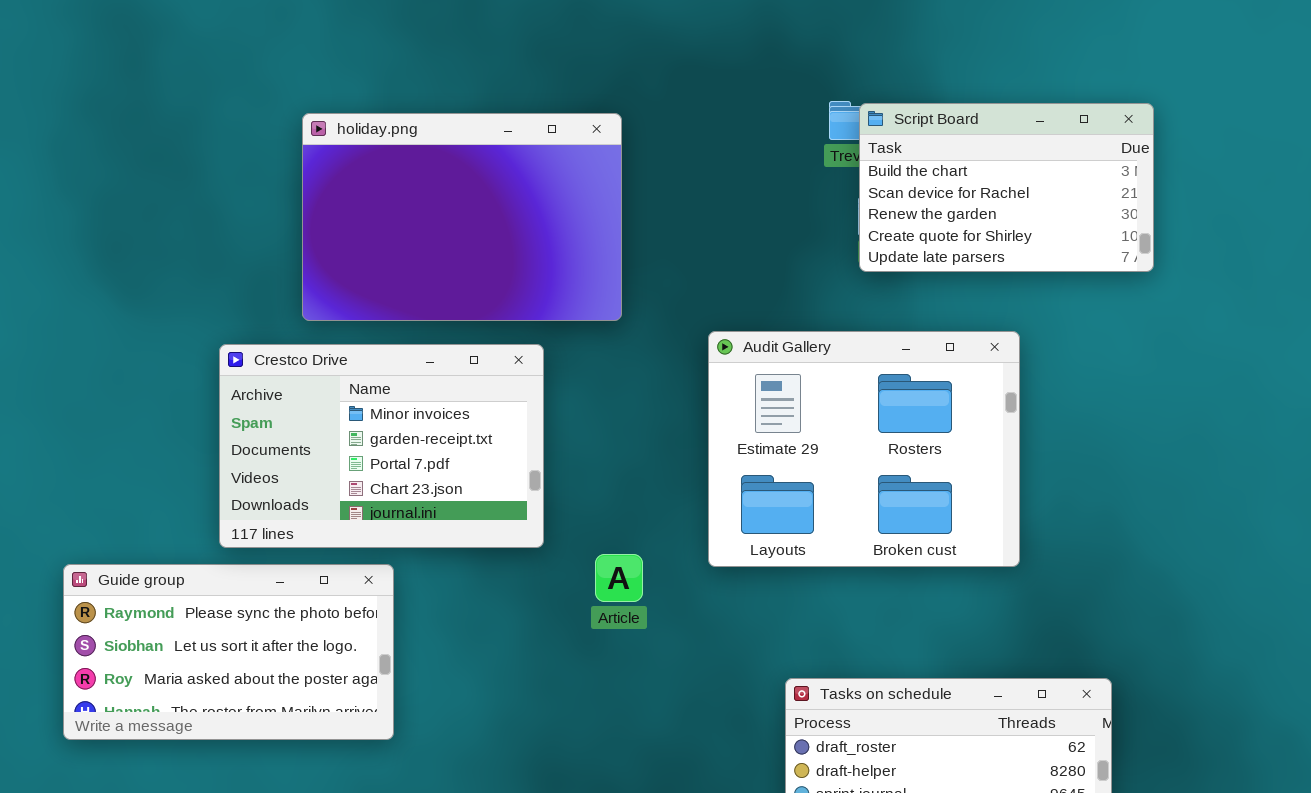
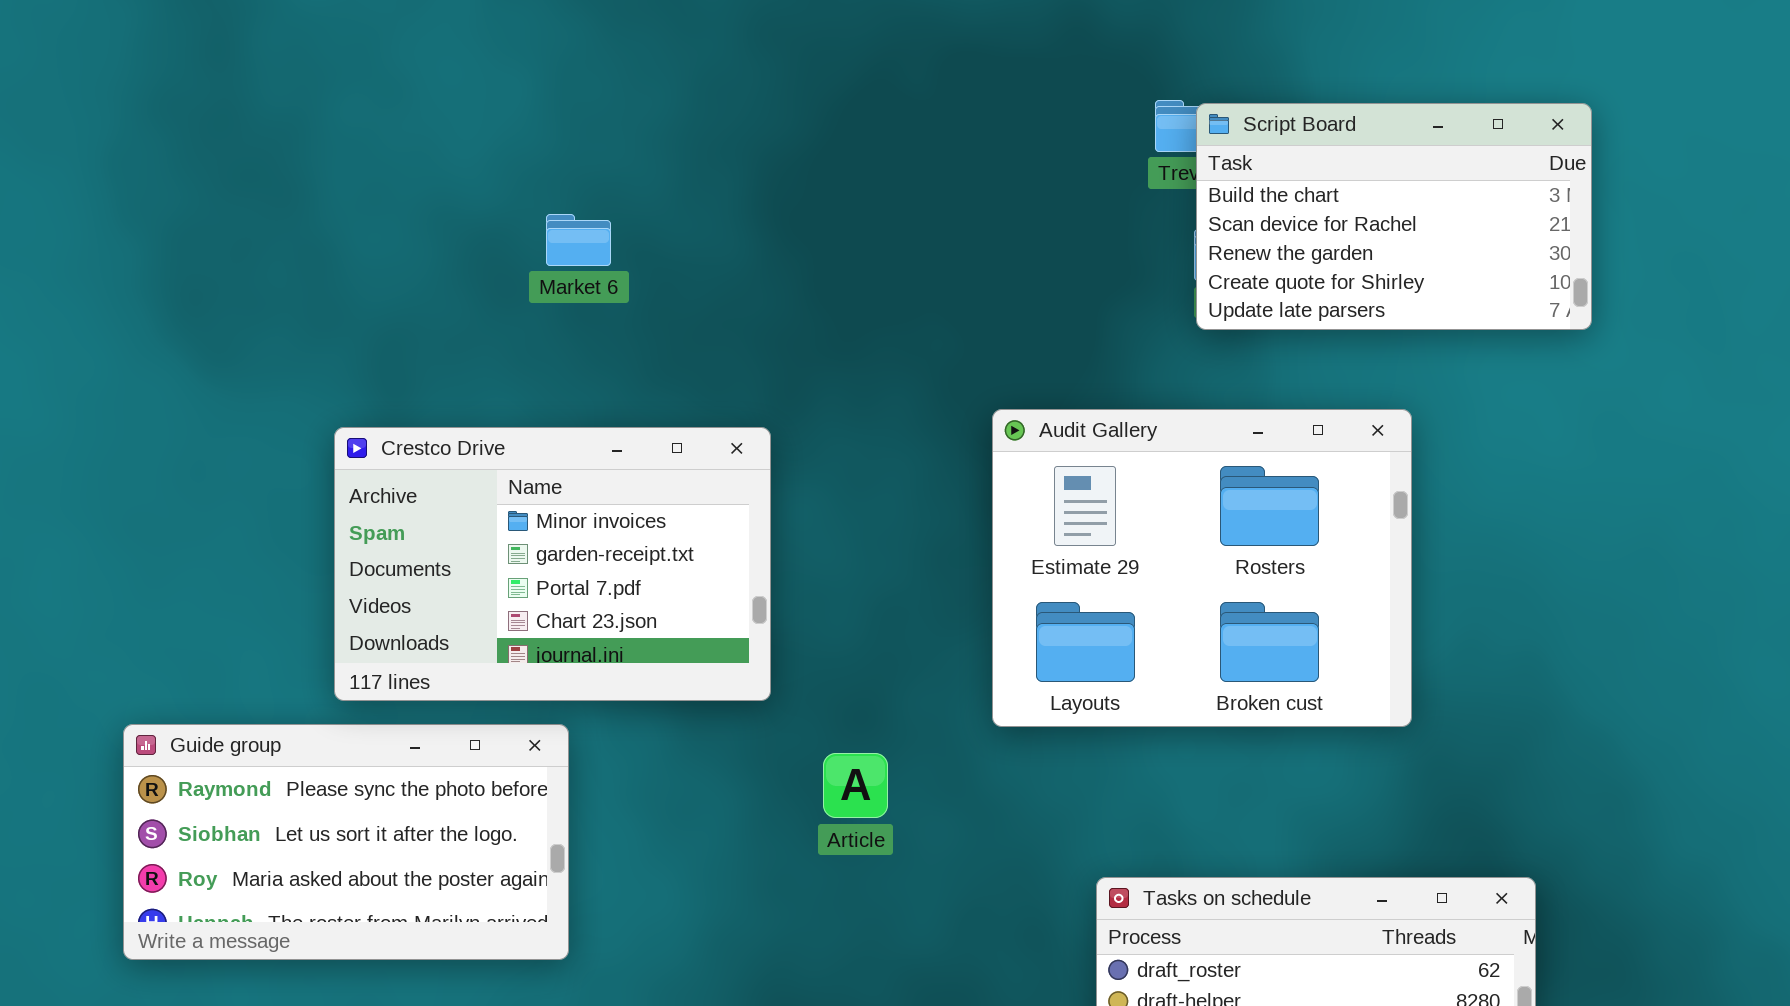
holiday.png: [302,113,622,321] -> none, closed
Article: [595,554,643,602] -> [823,753,888,818], moved

